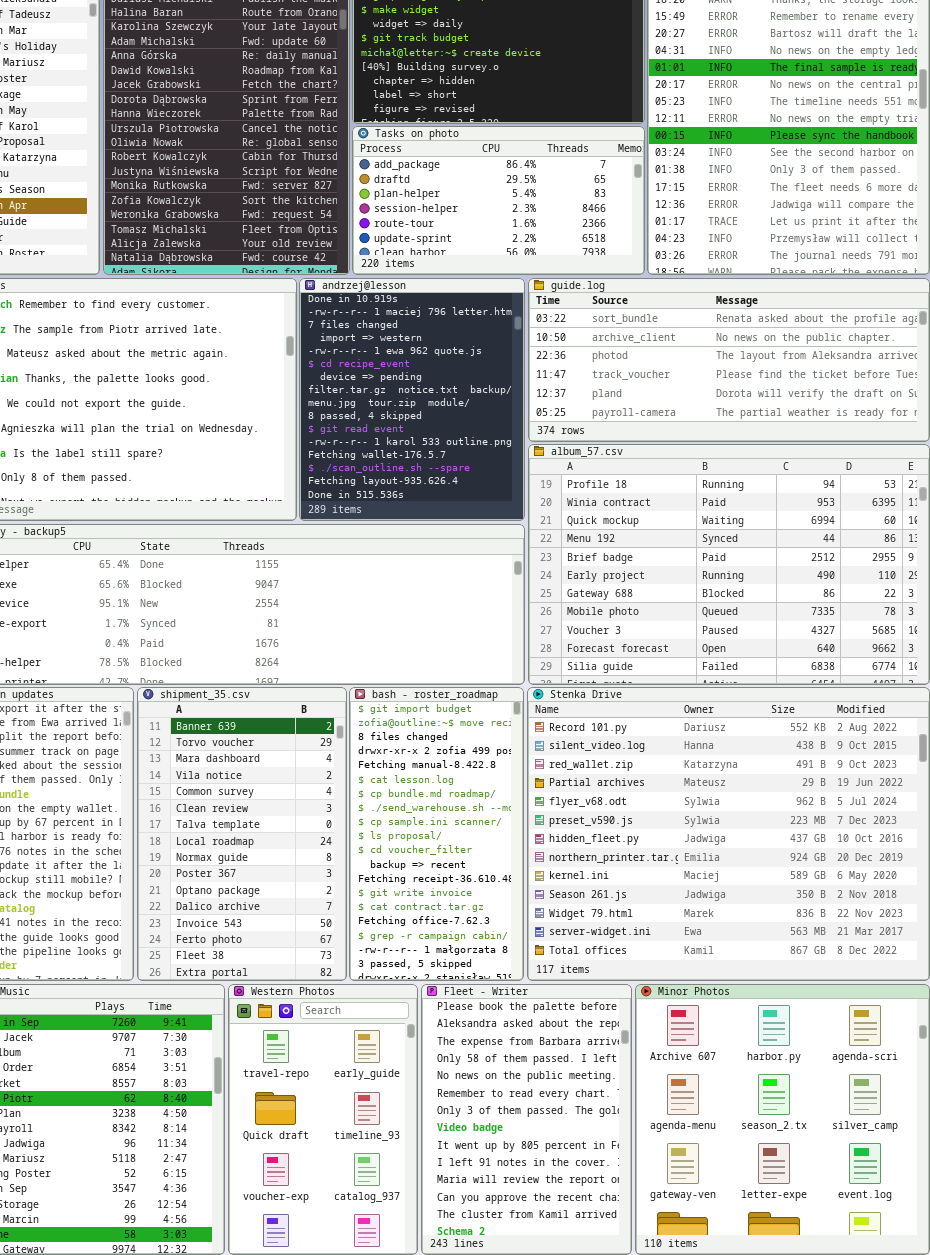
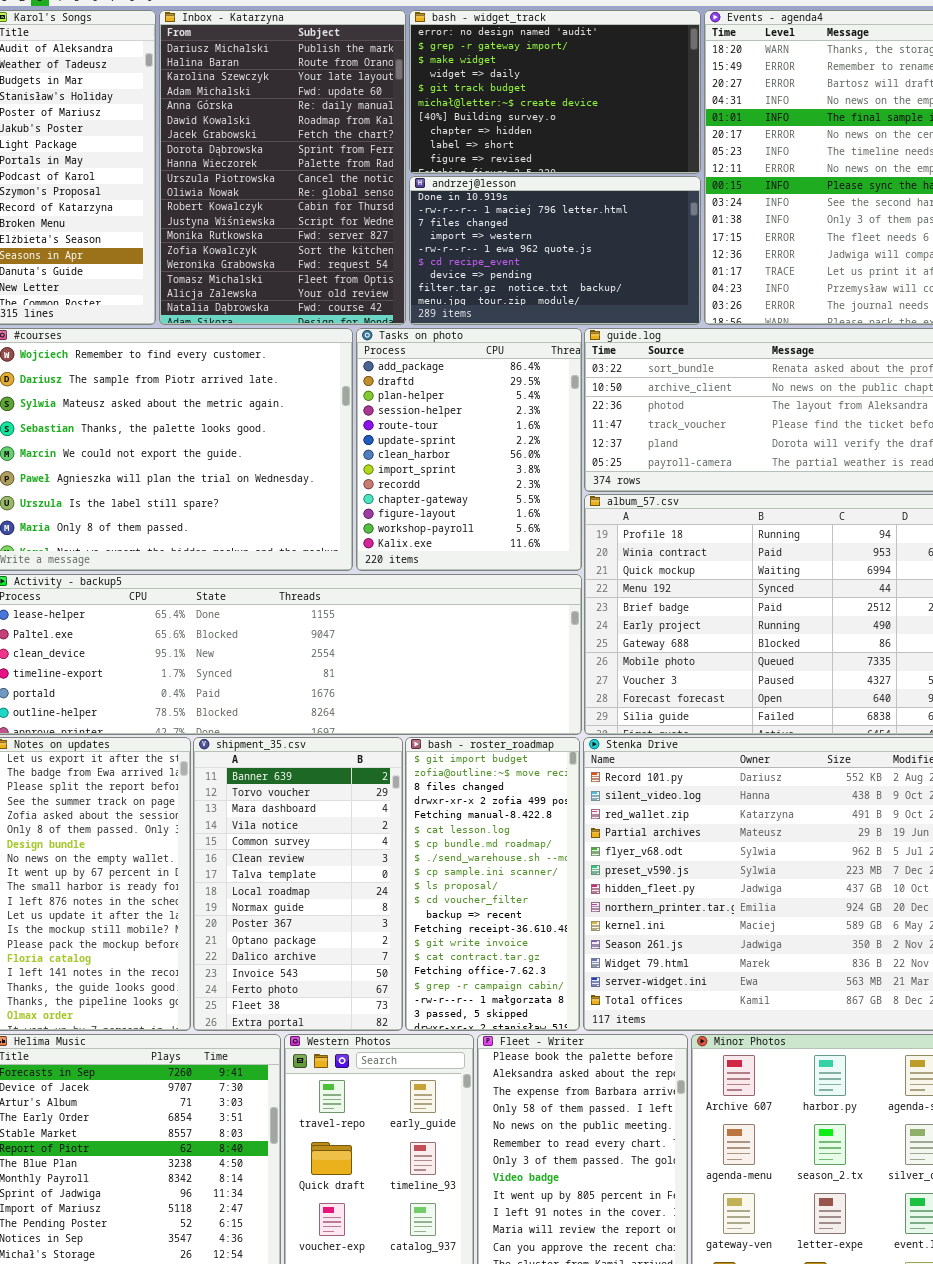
Tasks on photo: [352,126,645,275] -> [356,328,582,571], moved, resized
andrzej@lesson: [299,278,525,521] -> [409,176,701,325], moved, resized

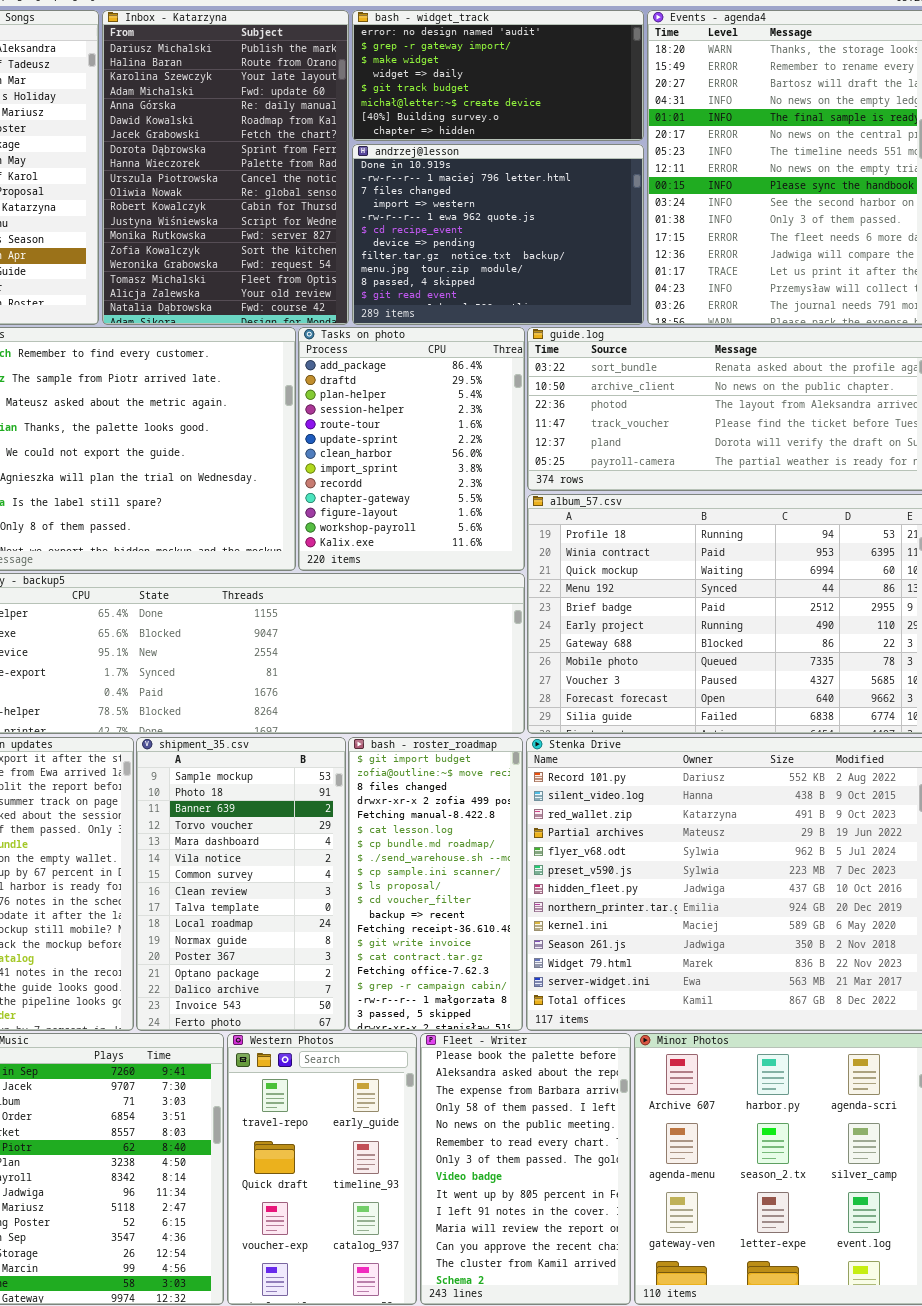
bash - widget_track: [409,10,701,174] -> [352,10,644,141], resized
andrzej@lesson: [409,176,701,325] -> [352,144,644,325], resized
shipment_35.csv: [193,737,403,1031] -> [136,737,346,1031], scrolled up 2 rows

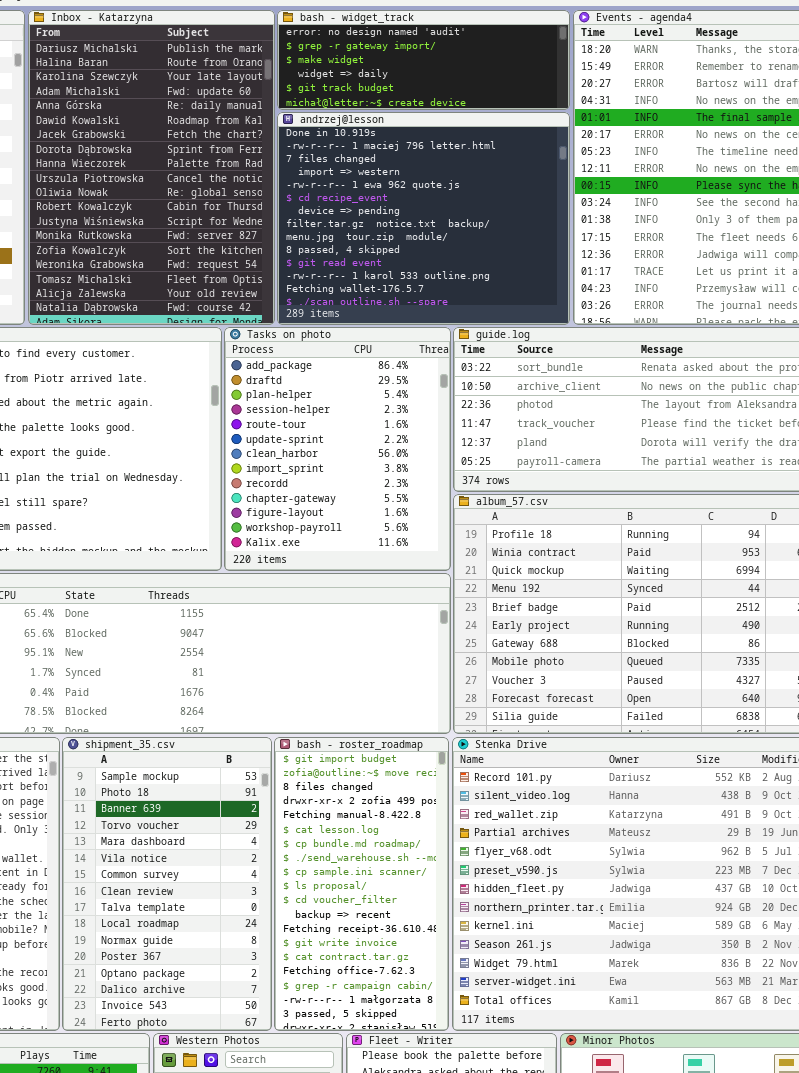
bash - widget_track: [352,10,644,141] -> [277,10,570,110], resized
andrzej@lesson: [352,144,644,325] -> [277,112,570,325], resized

